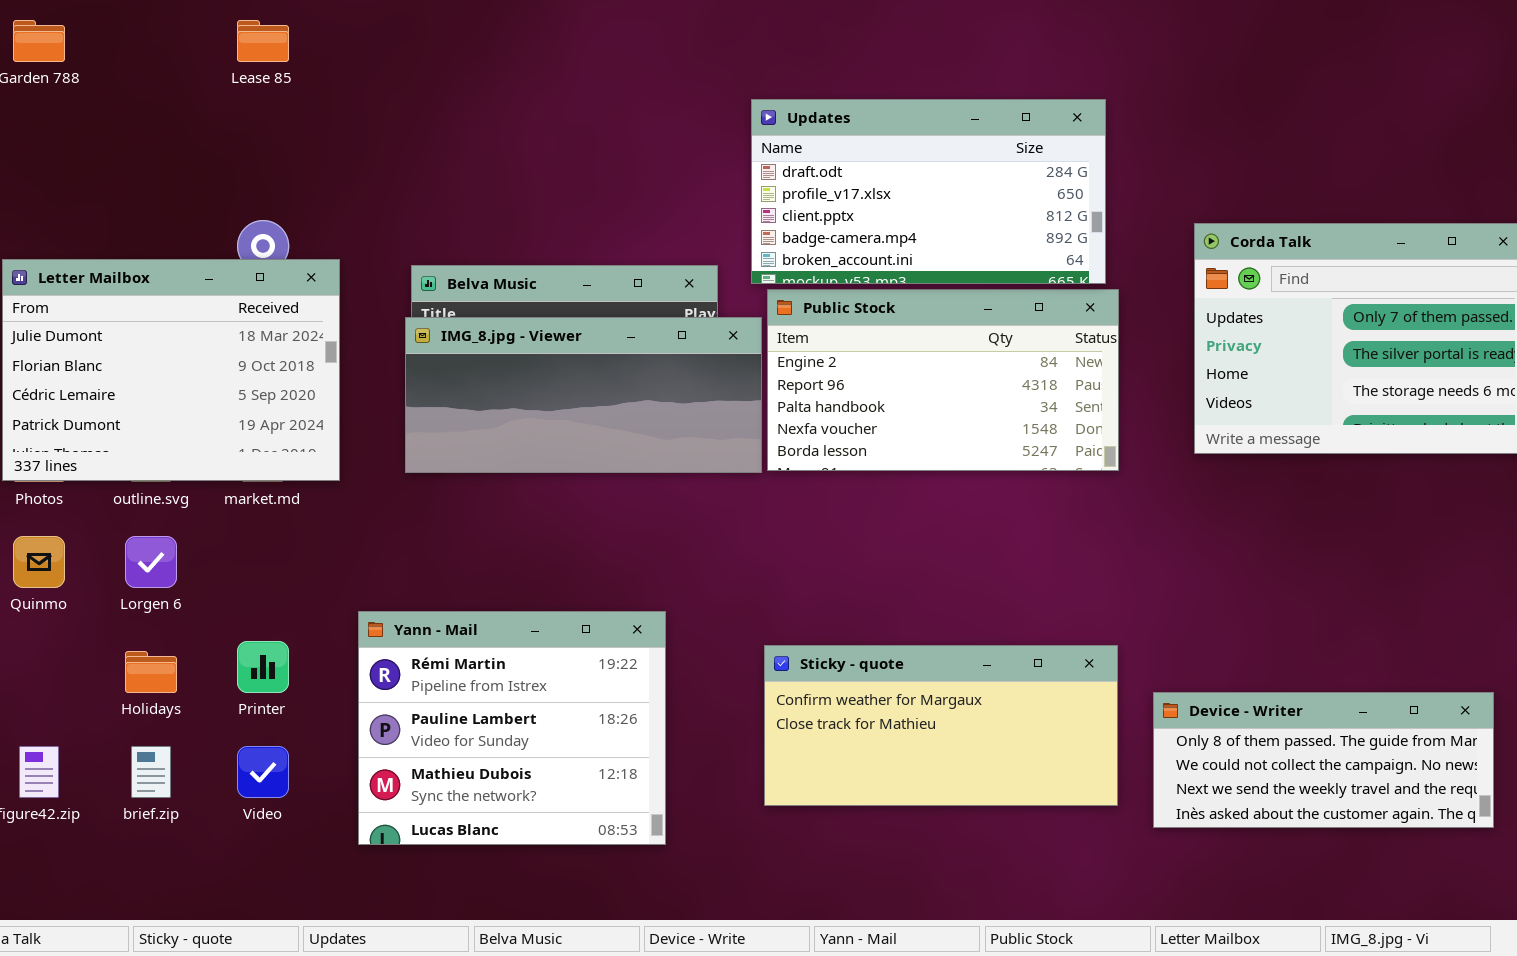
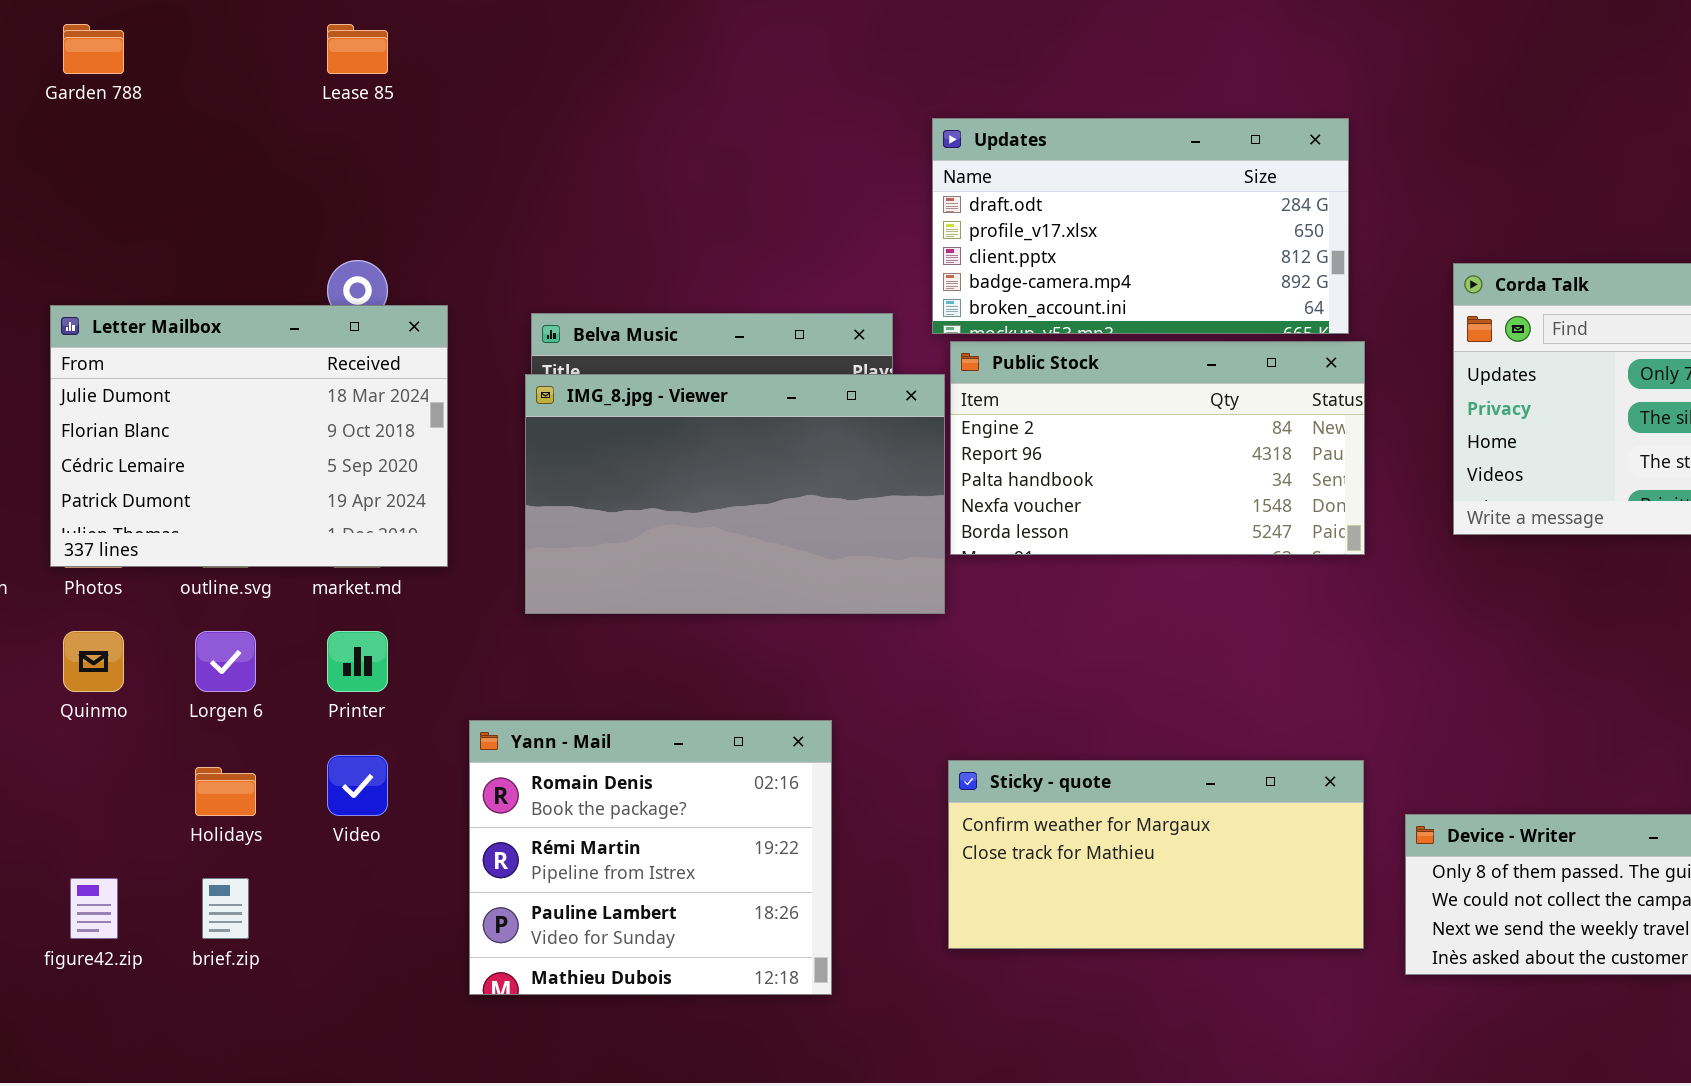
IMG_8.jpg - Viewer: [405,317,762,473] -> [525,374,945,614], resized
Yann - Mail: [358,611,666,845] -> [469,720,832,995], scrolled up 1 row
Printer: [237,641,289,693] -> [327,631,388,692], moved
Video: [237,746,289,798] -> [327,755,388,816], moved

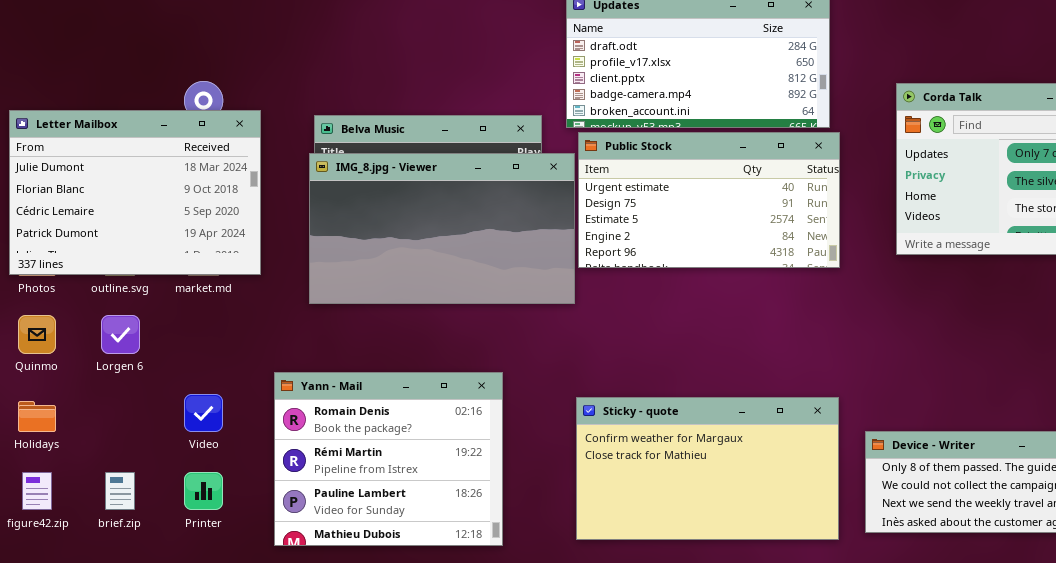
Public Stock: [950,341,1365,555] -> [578,132,840,268], scrolled up 3 rows
Printer: [327,631,388,692] -> [184,472,223,510], moved
Sticky - quote: [948,760,1364,949] -> [576,397,839,540], resized
Holidays: [195,767,256,816] -> [18,401,56,432], moved

